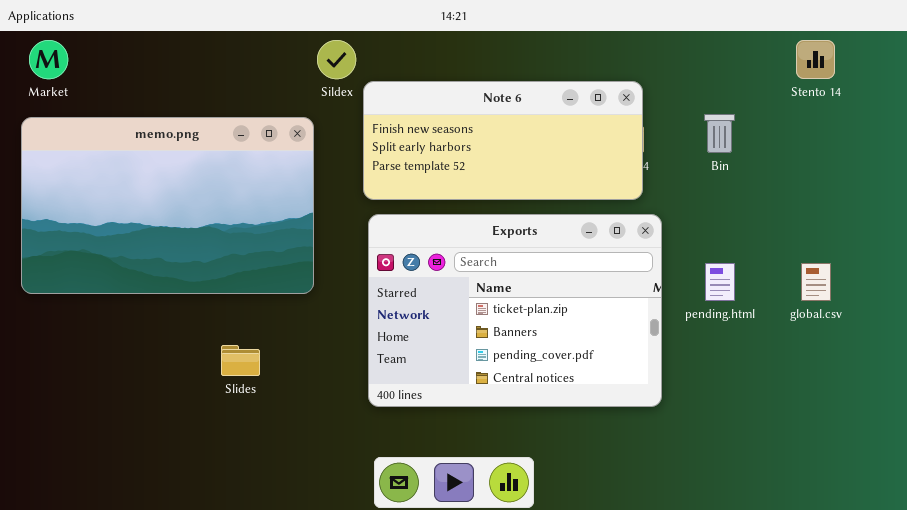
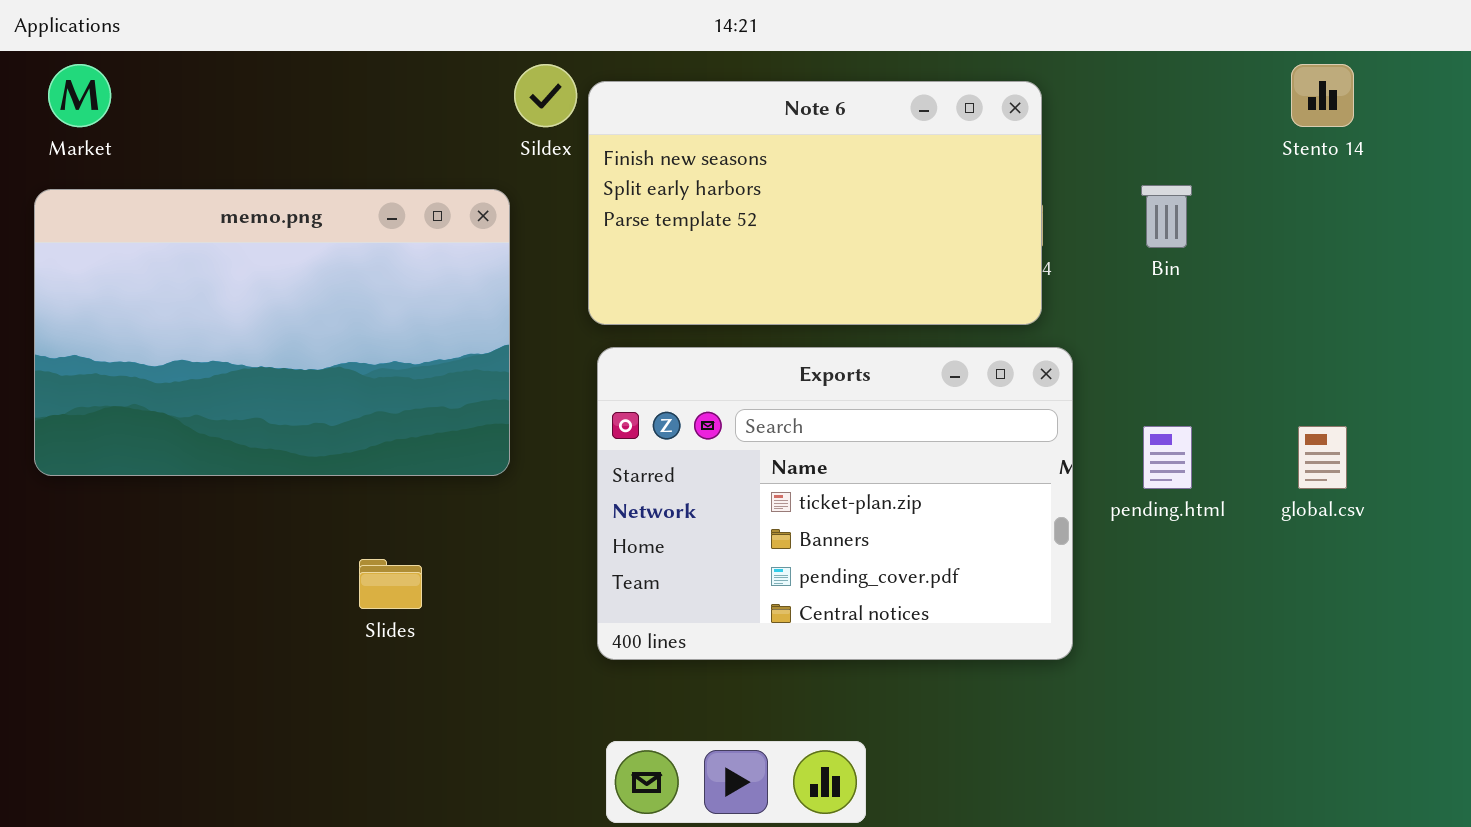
Note 6: [363,81,643,200] -> [588,81,1042,325], resized

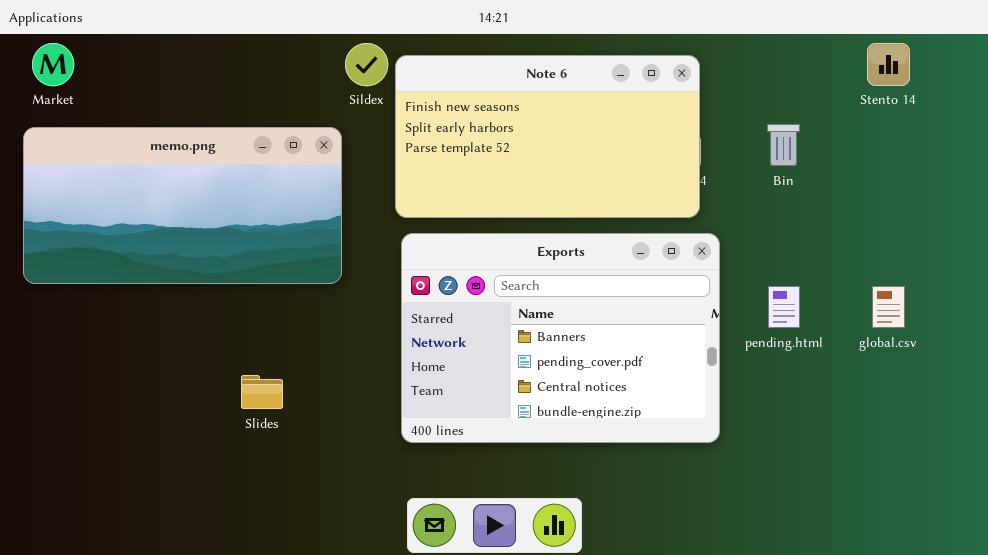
memo.png: [34,189,510,476] -> [23,127,342,284], resized
Exports: [597,347,1073,660] -> [401,233,720,443], scrolled down 1 row

